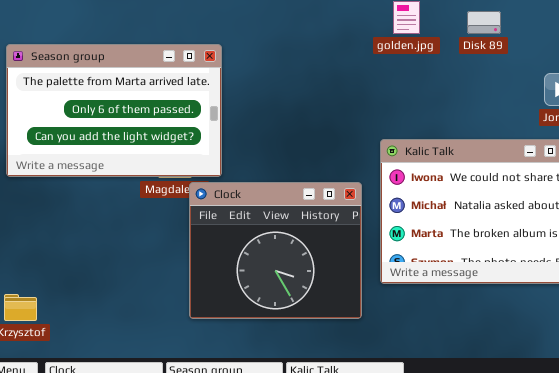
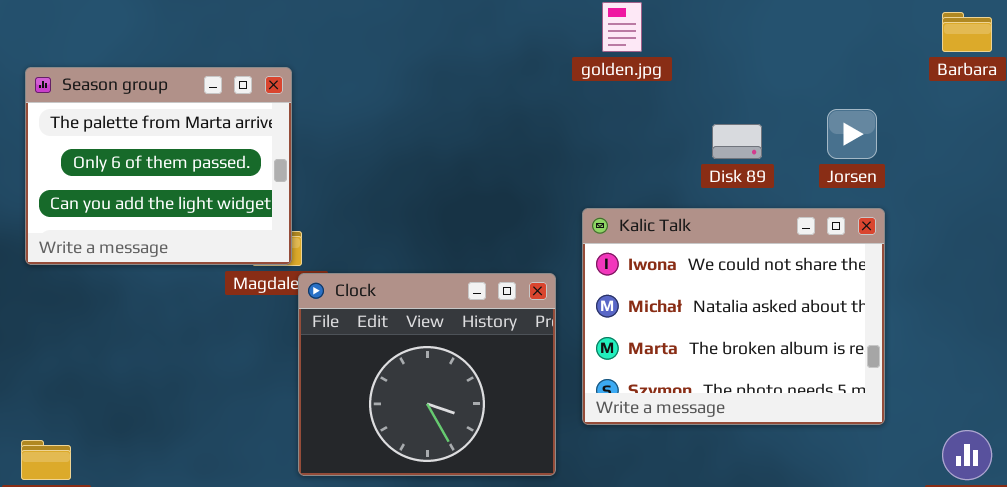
Disk 89: [467,11,501,34] -> [712,124,762,159], moved
Season group: [6,44,222,177] -> [25,67,292,265], resized

